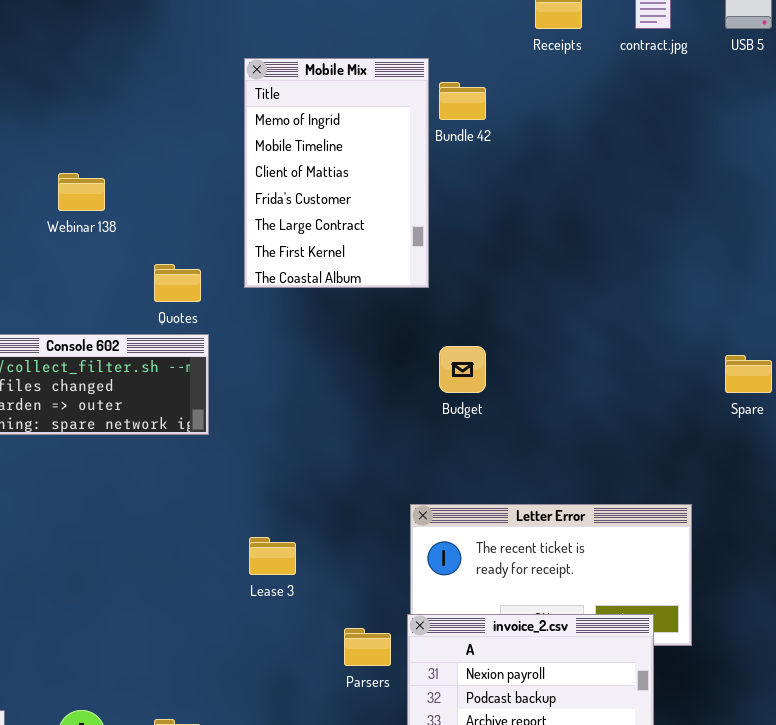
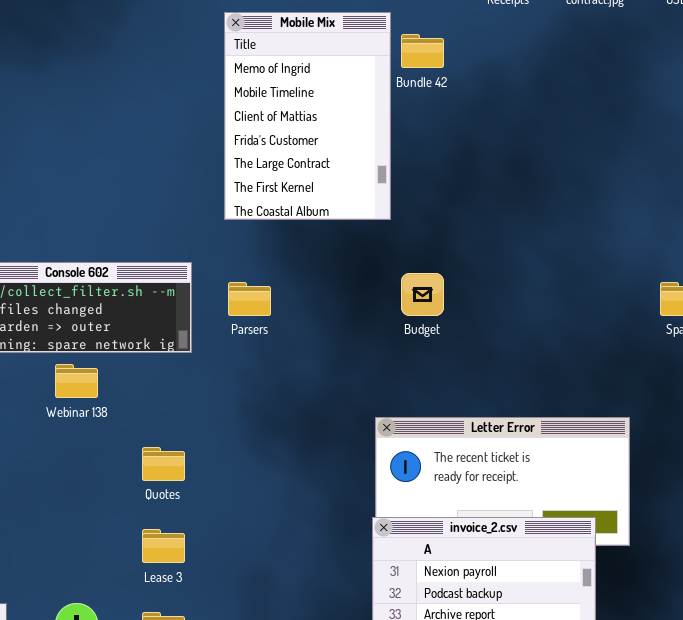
Webinar 138: [58,173,105,211] -> [55,364,98,398], moved
Quotes: [154,264,201,302] -> [142,447,185,481], moved
Lease 3: [249,537,296,575] -> [142,529,185,563], moved
Parsers: [344,628,391,666] -> [228,282,271,316], moved

